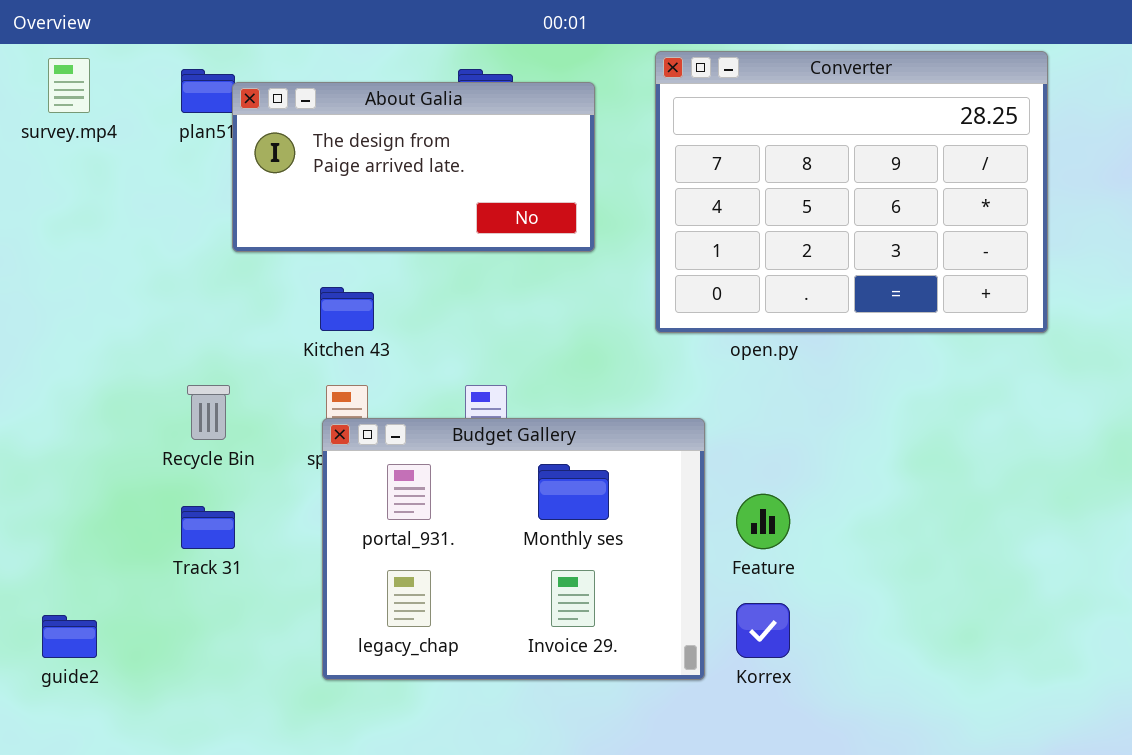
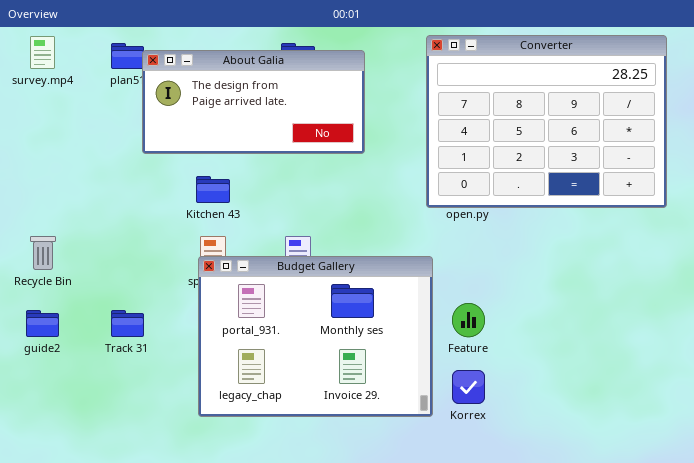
Converter: [655,51,1048,333] -> [426,35,667,208], moved
Recycle Bin: [187,385,230,440] -> [30,236,56,270], moved
guide2: [42,615,97,658] -> [26,310,59,337], moved

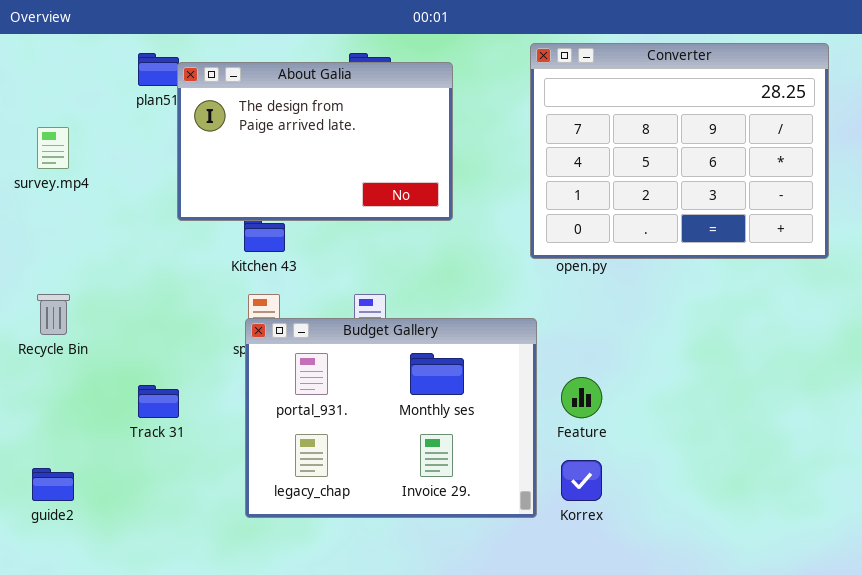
survey.mp4: [30,36,55,69] -> [37,127,69,169], moved
About Galia: [142,50,365,154] -> [177,62,453,221], resized
guide2: [26,310,59,337] -> [32,468,74,501], moved

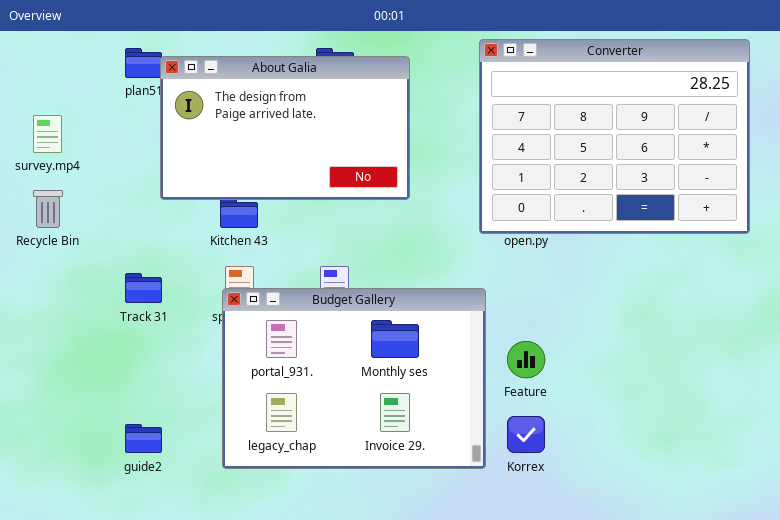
Recycle Bin: [37,294,70,335] -> [33,190,63,228], moved
Track 31: [138,385,179,418] -> [125,273,162,303], moved
guide2: [32,468,74,501] -> [125,424,162,453], moved

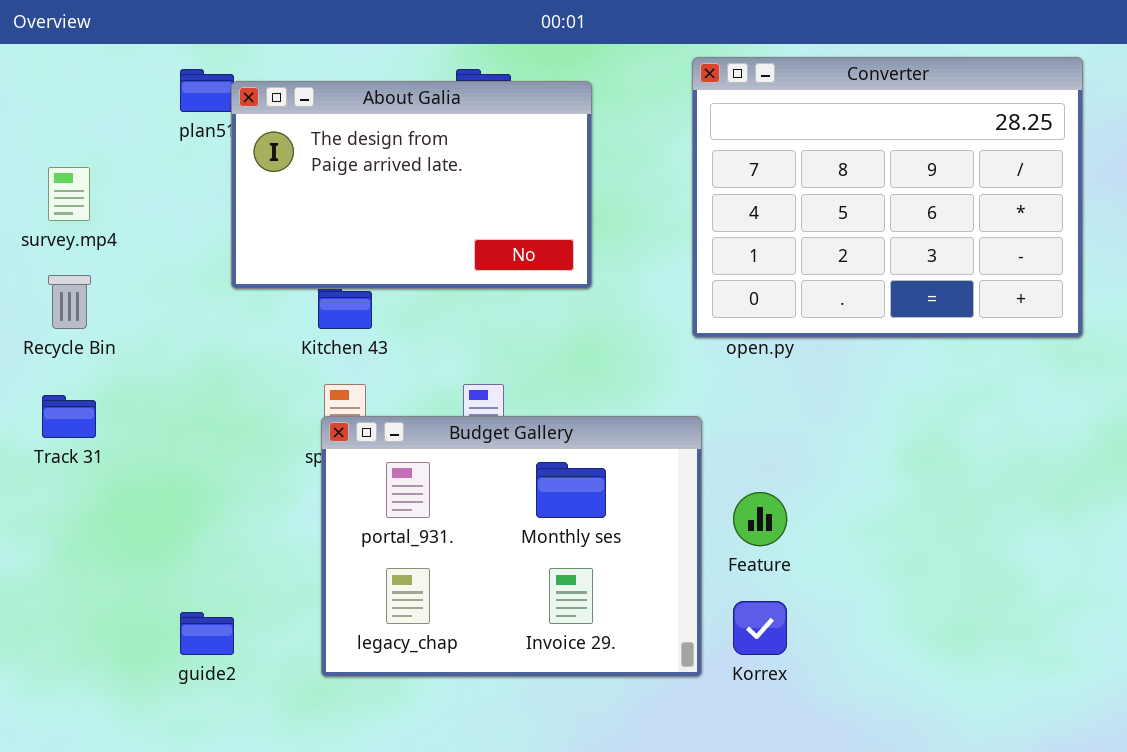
Track 31: [125,273,162,303] -> [42,395,96,438], moved

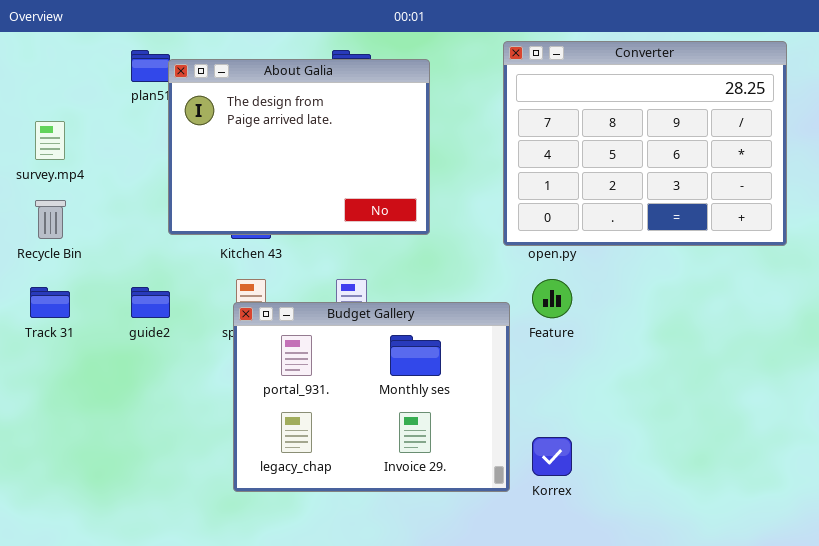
About Galia: [231,81,592,289] -> [168,59,430,235], resized
Feature: [733,492,787,546] -> [532,279,572,318], moved
guide2: [180,612,234,655] -> [131,287,170,318], moved

